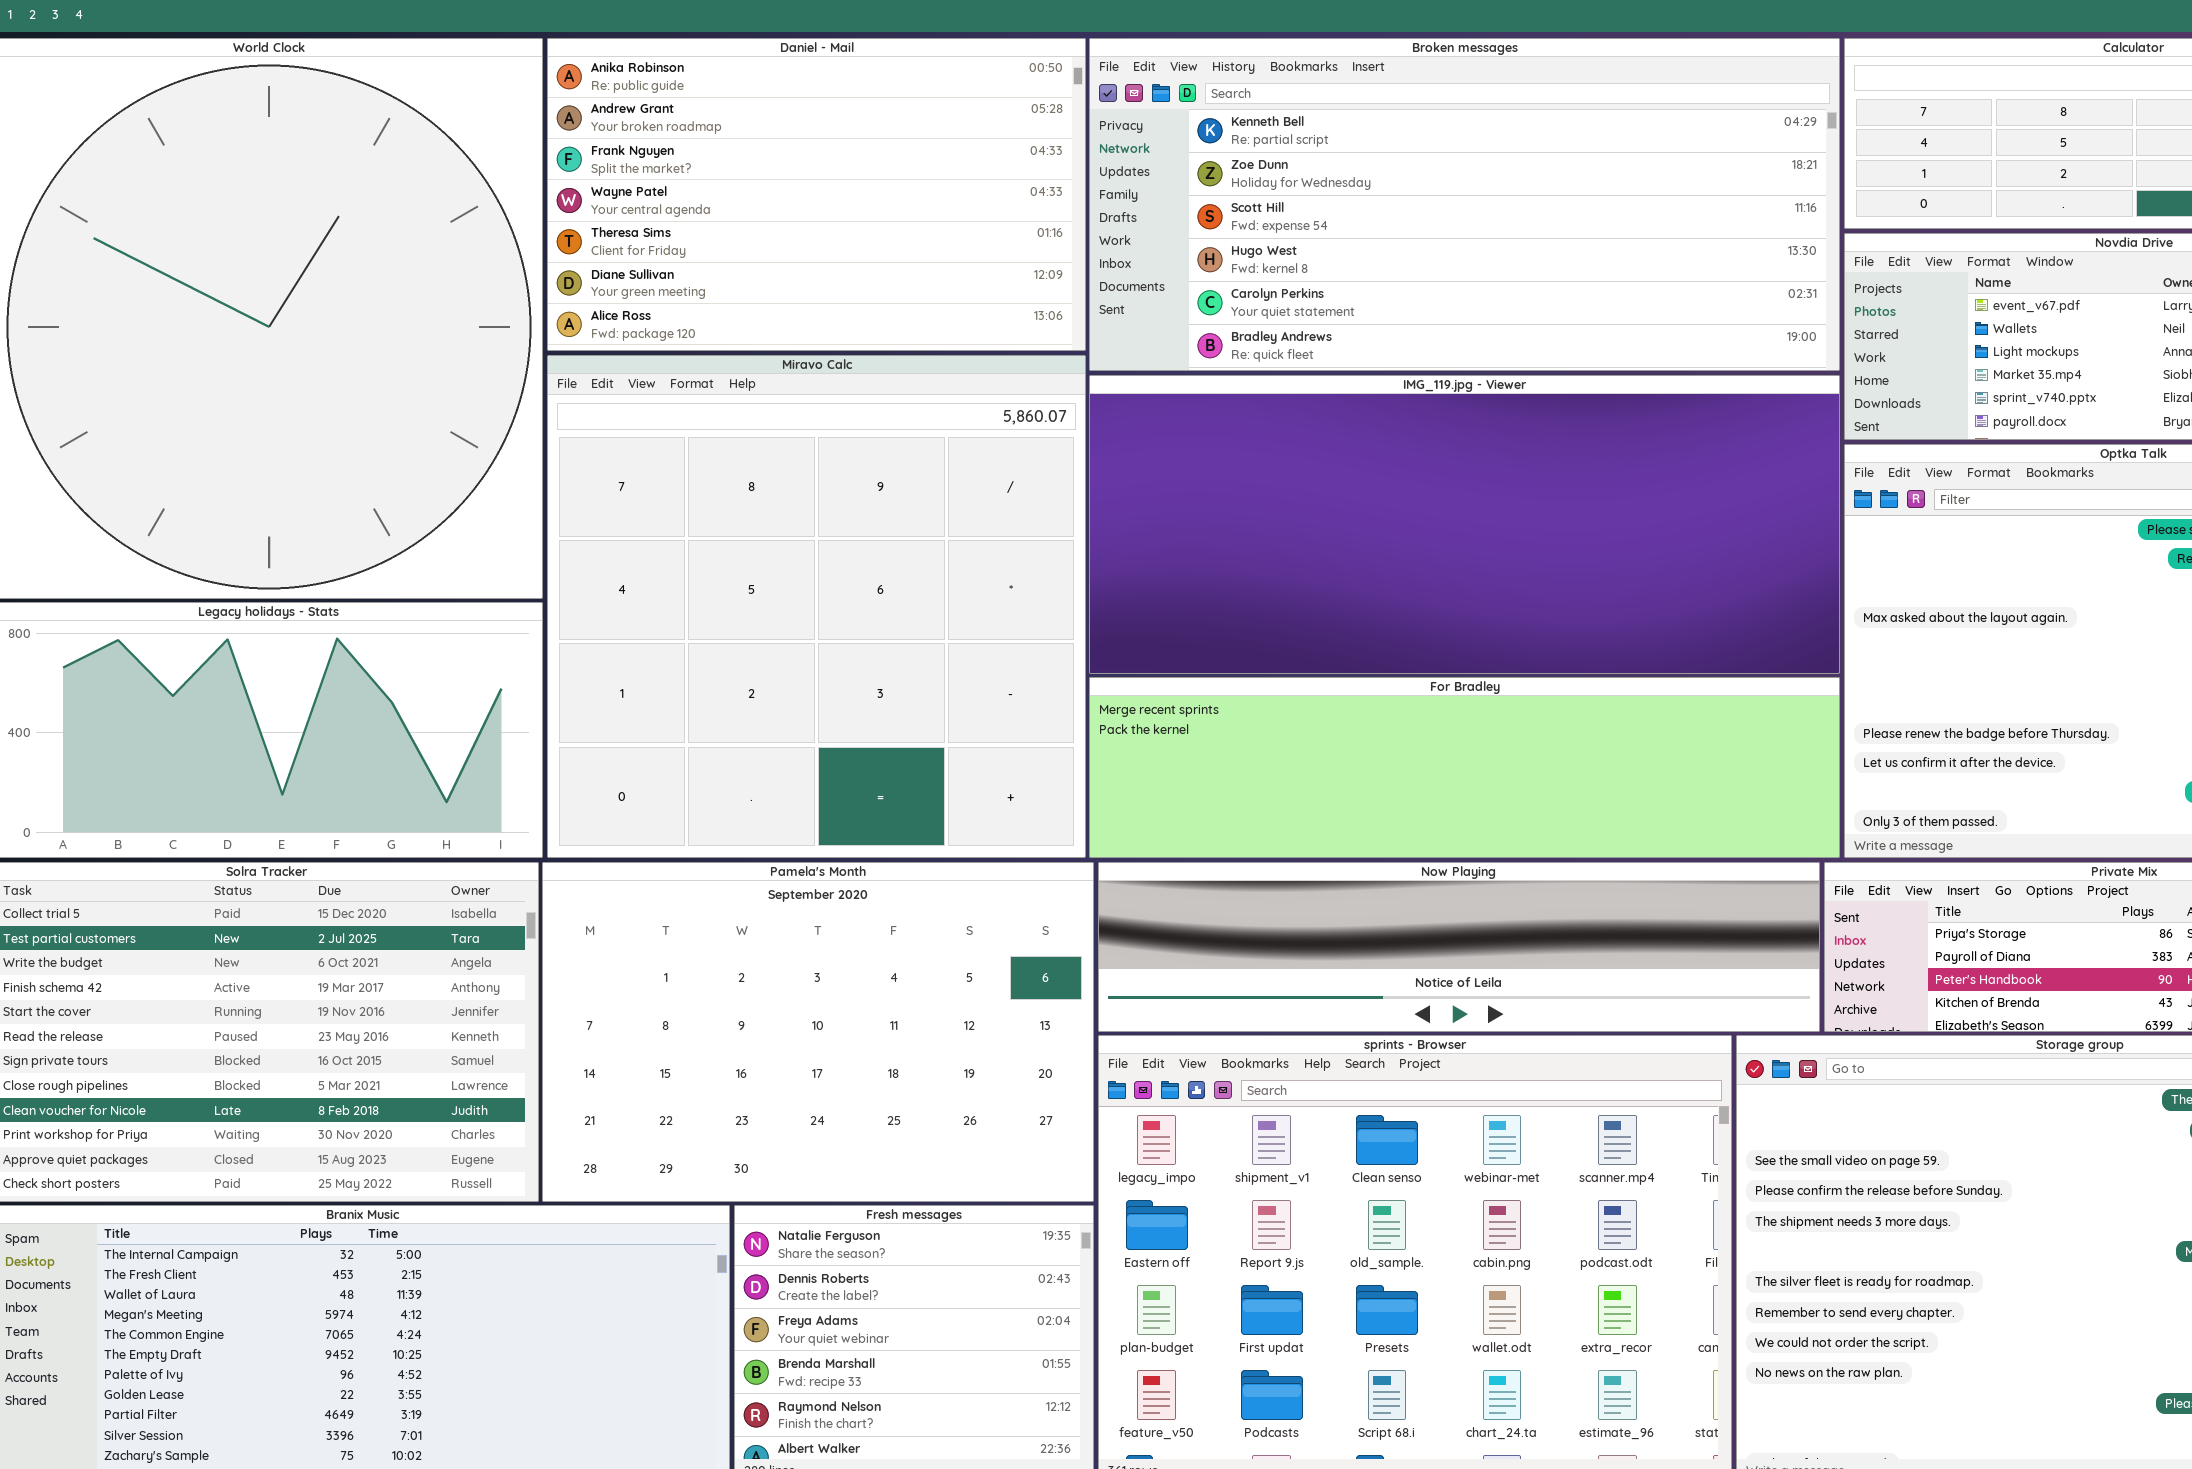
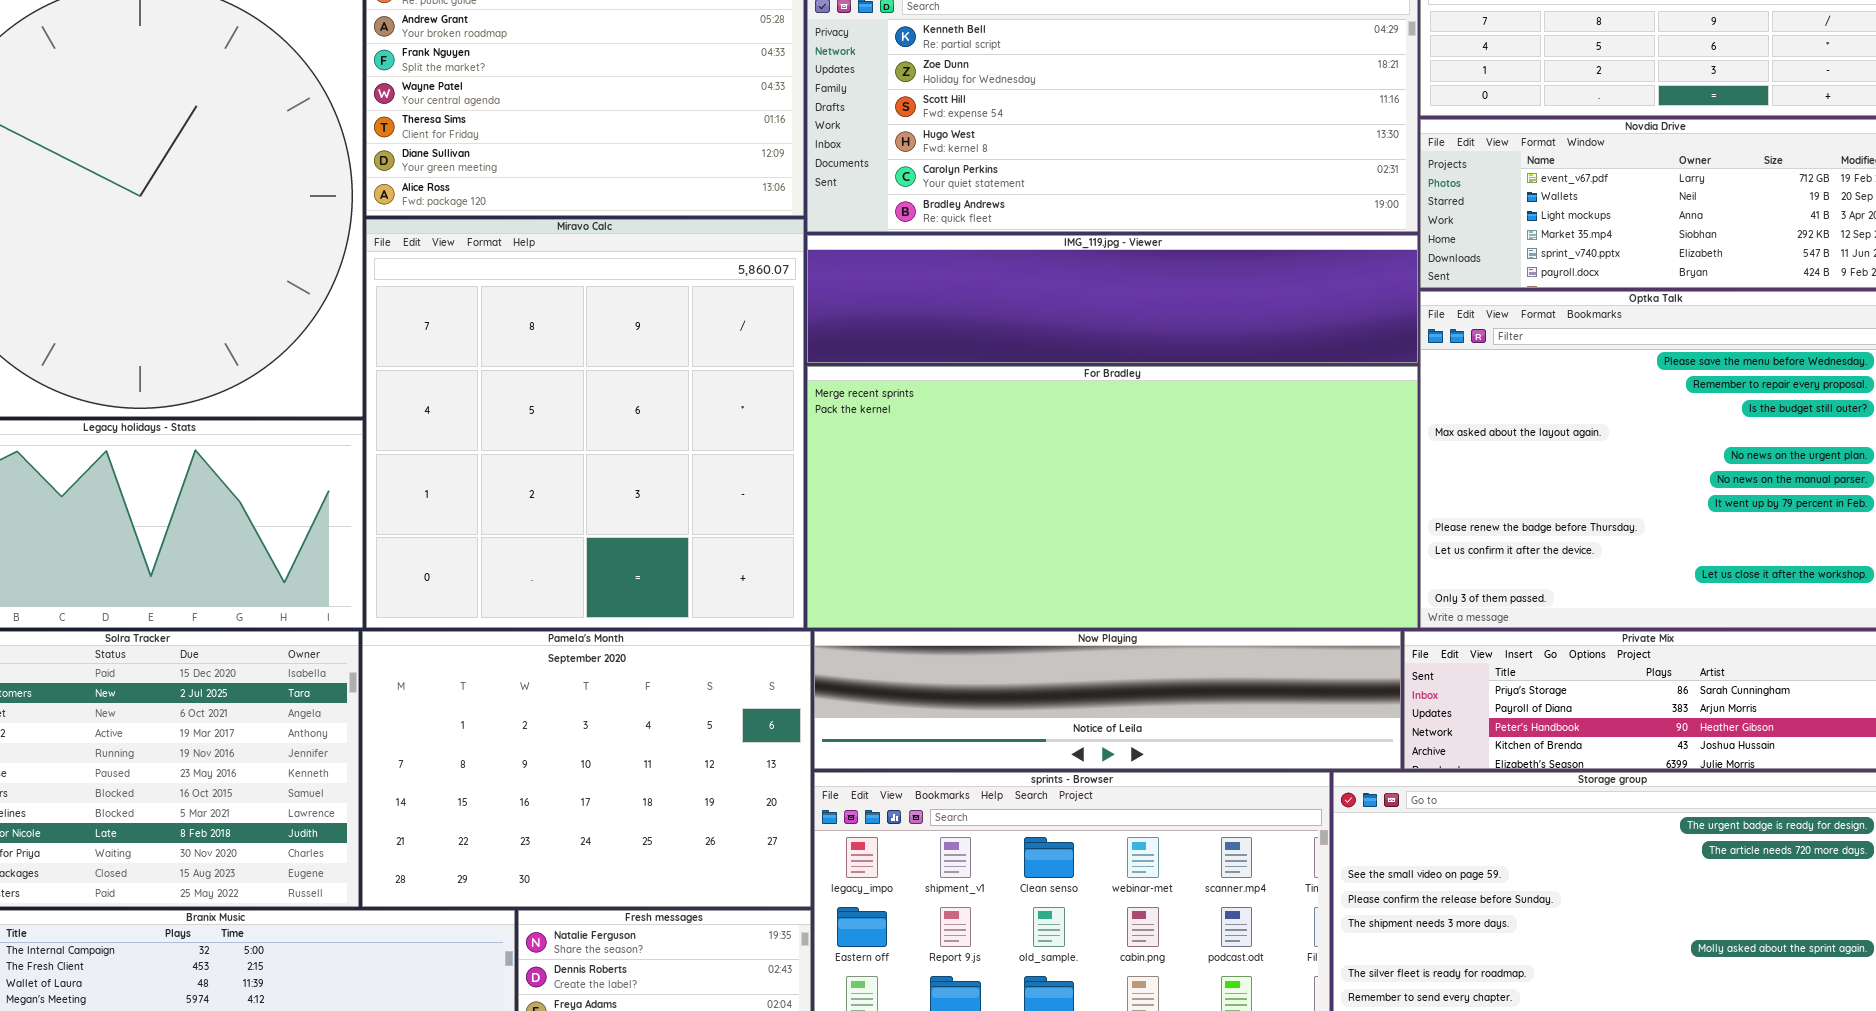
IMG_119.jpg - Viewer: [1089,375,1840,674] -> [807,235,1418,363], resized
For Bradley: [1089,677,1840,858] -> [807,366,1418,628], resized

